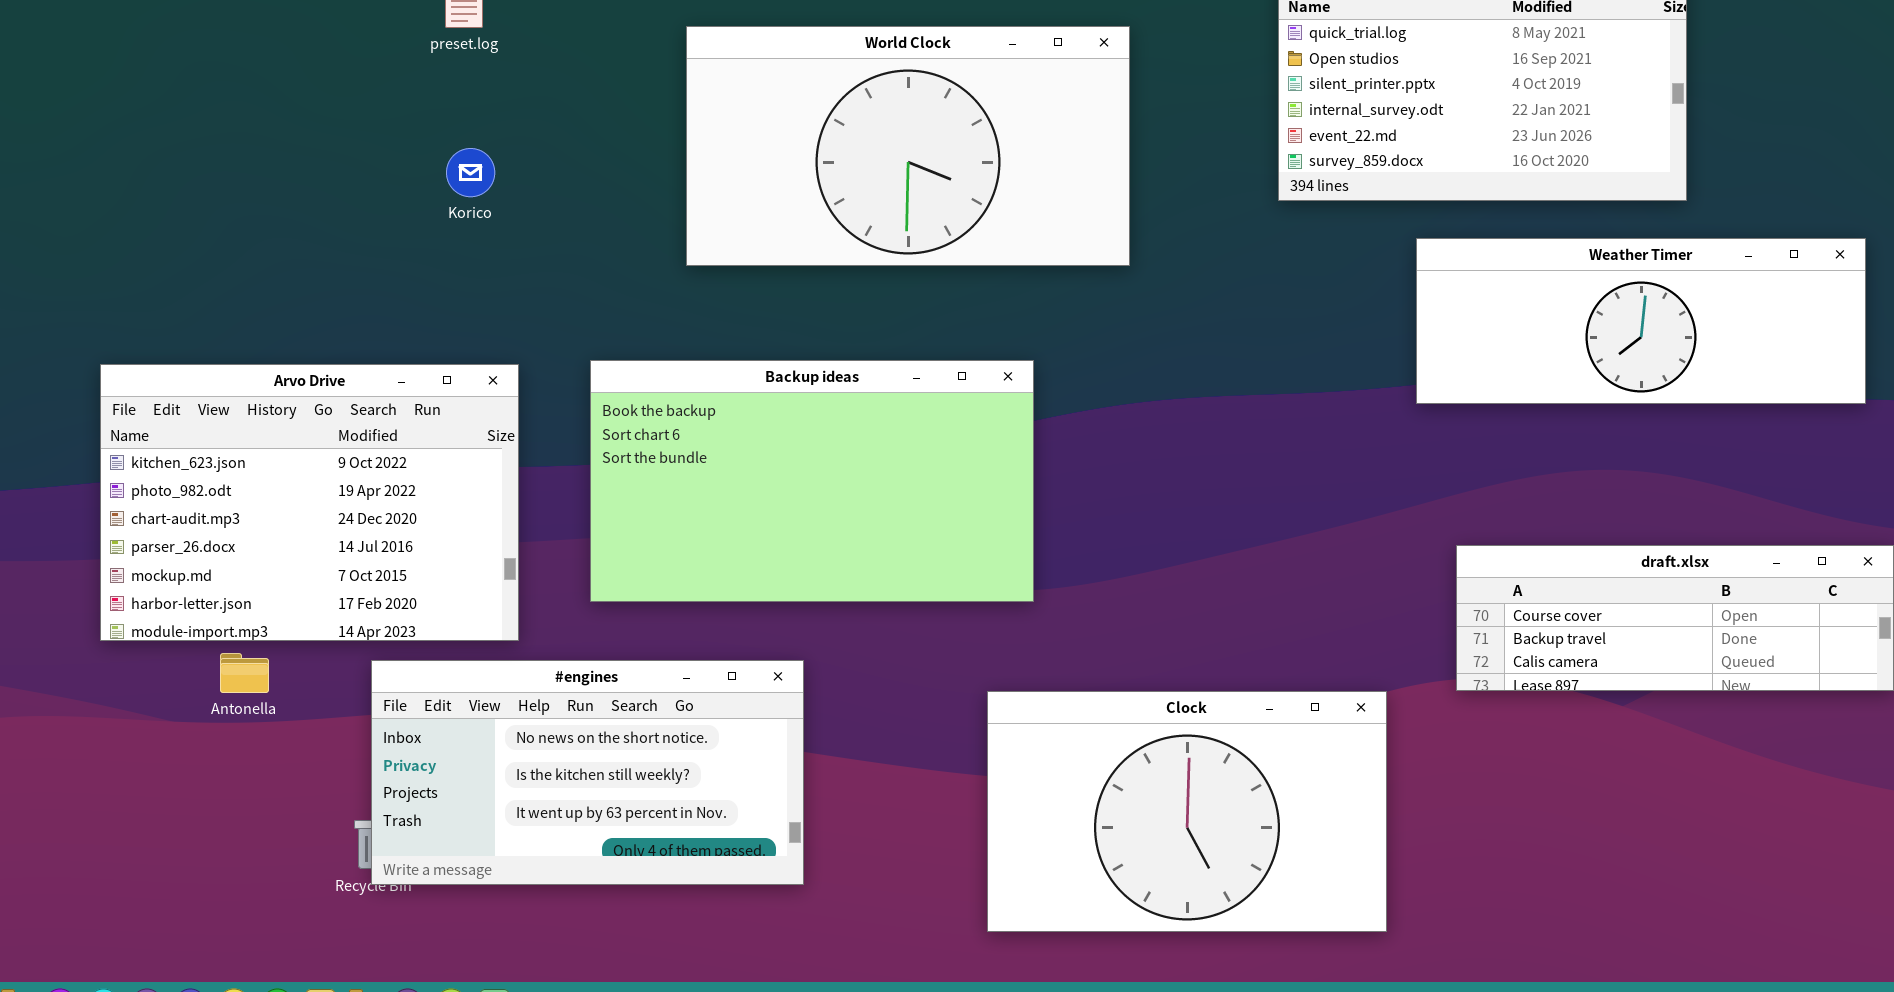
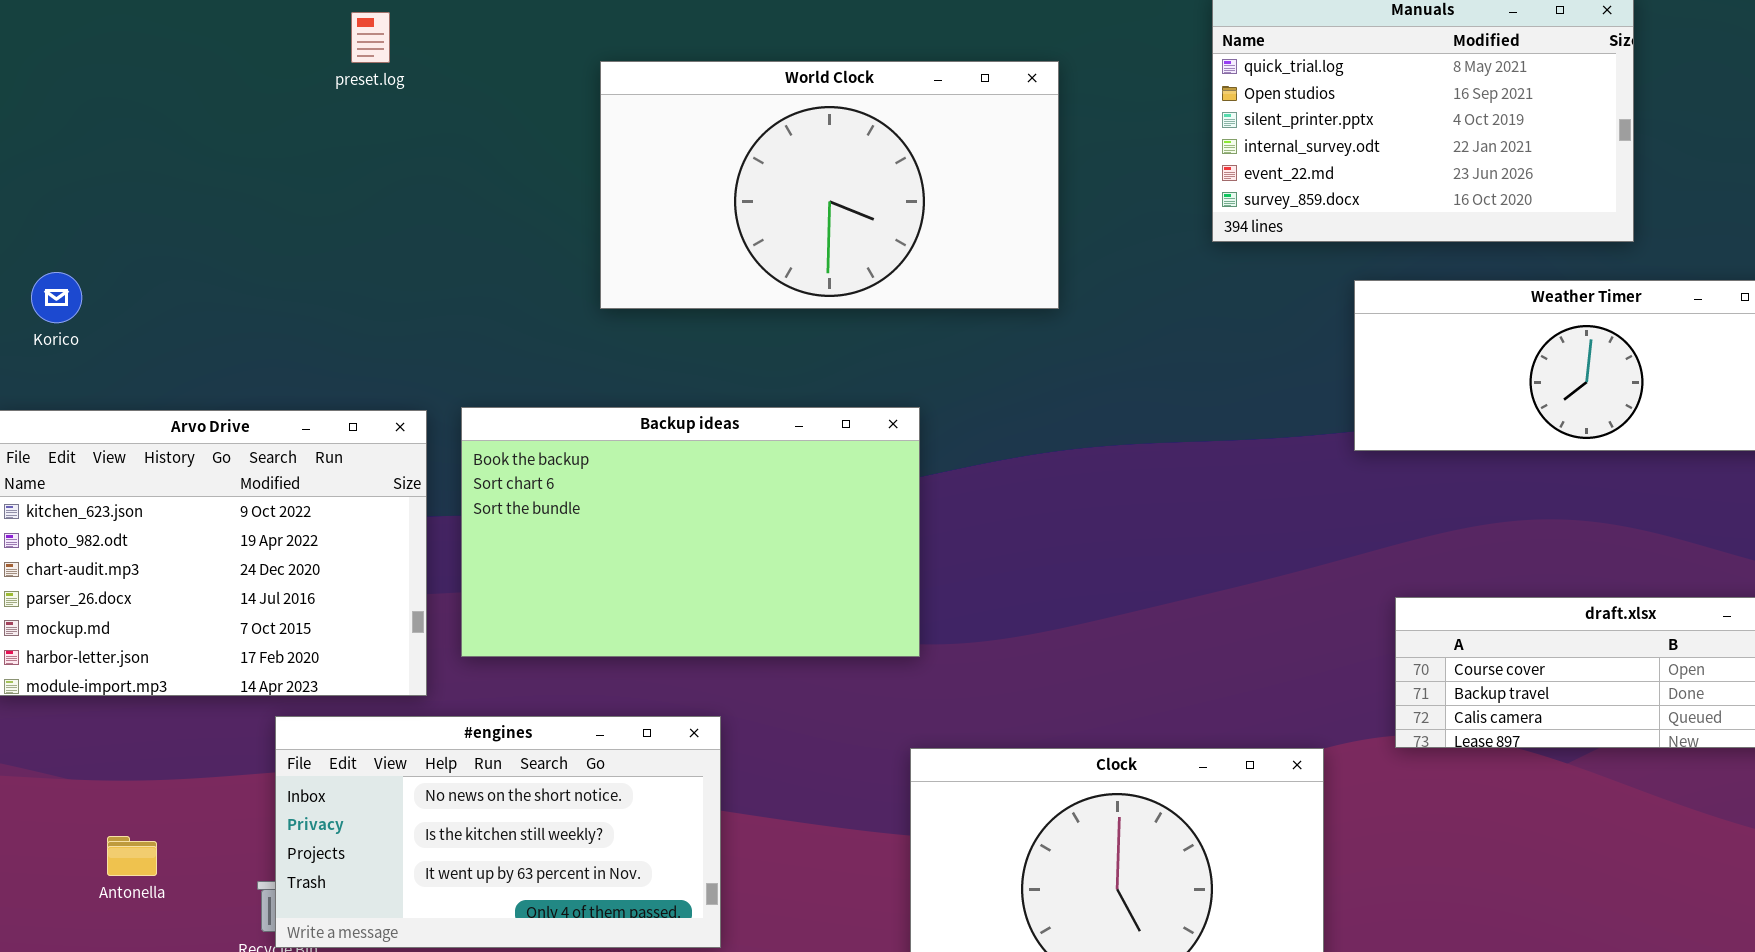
Korico: [446,148,495,197] -> [31,272,82,323], moved
Backup ideas: [590,360,1034,602] -> [461,407,920,657], moved
Antonella: [220,653,269,693] -> [107,836,157,876], moved

